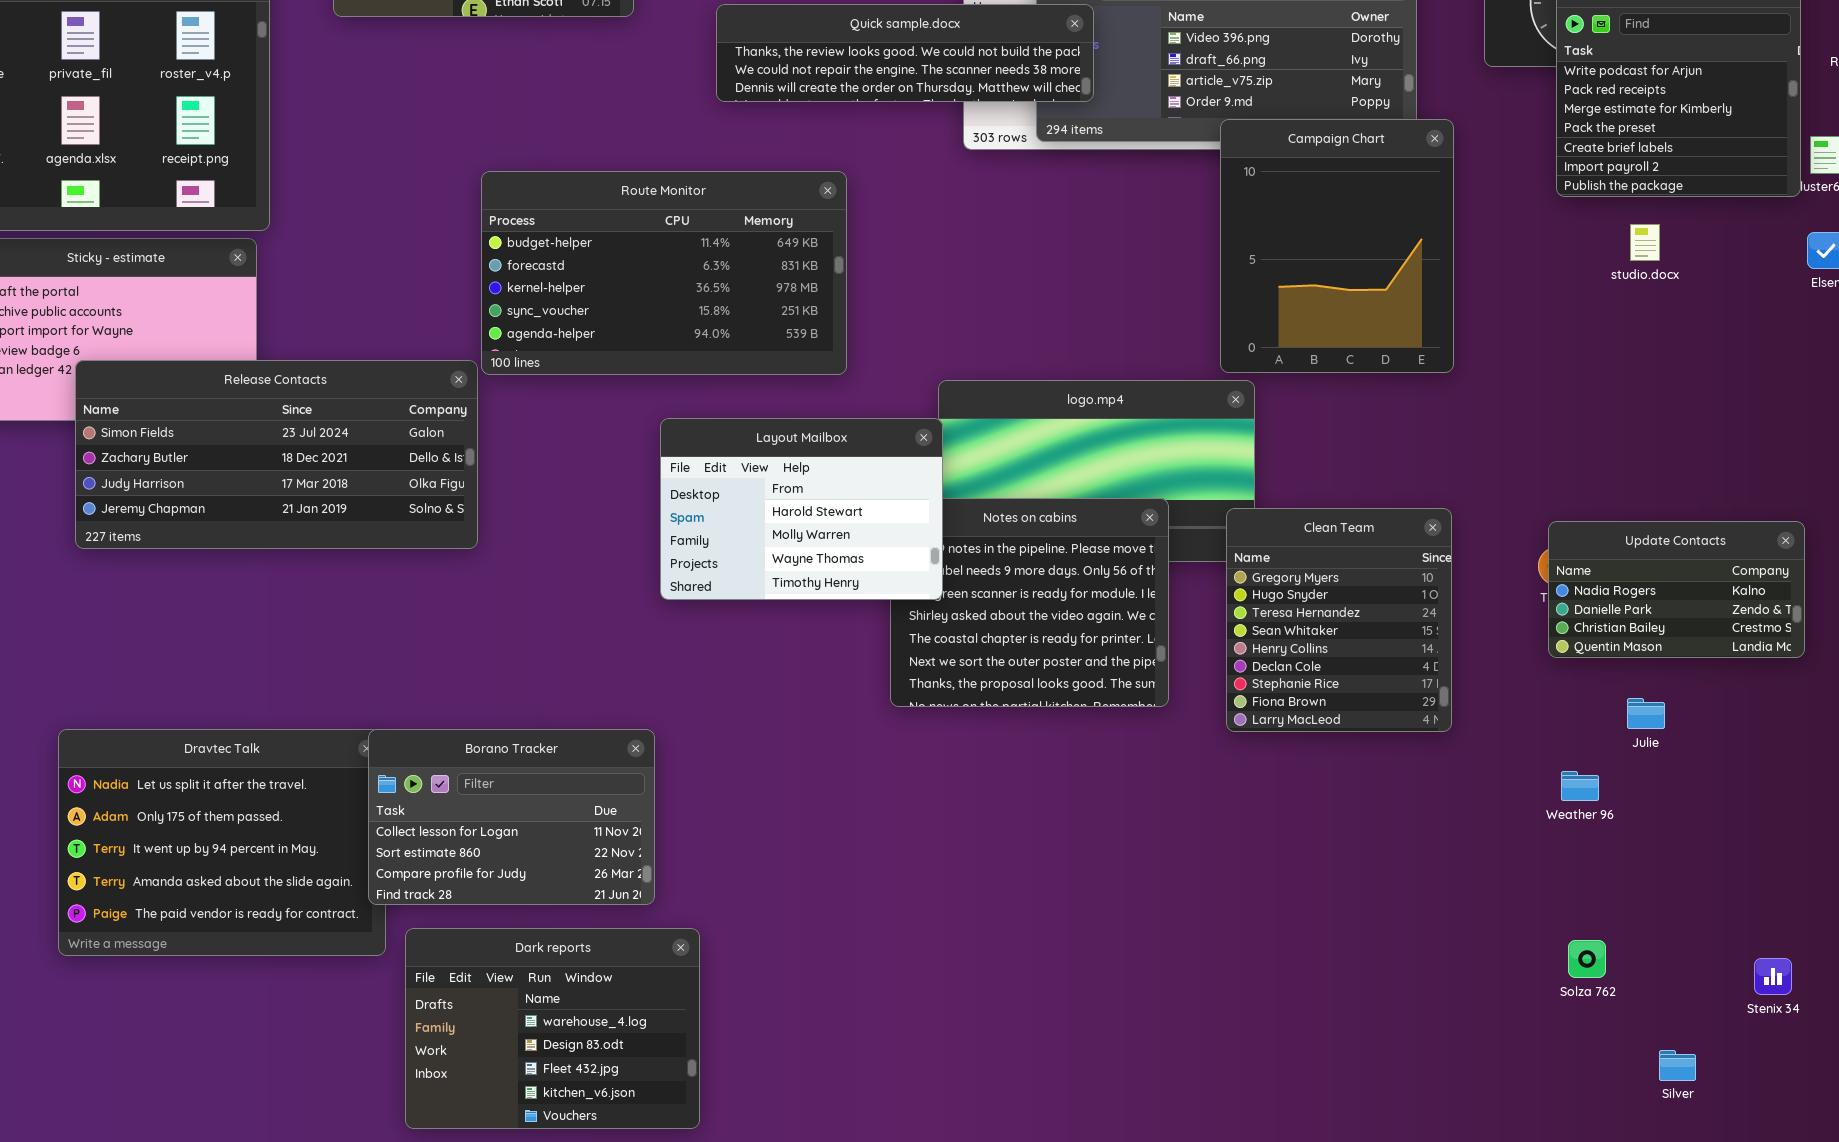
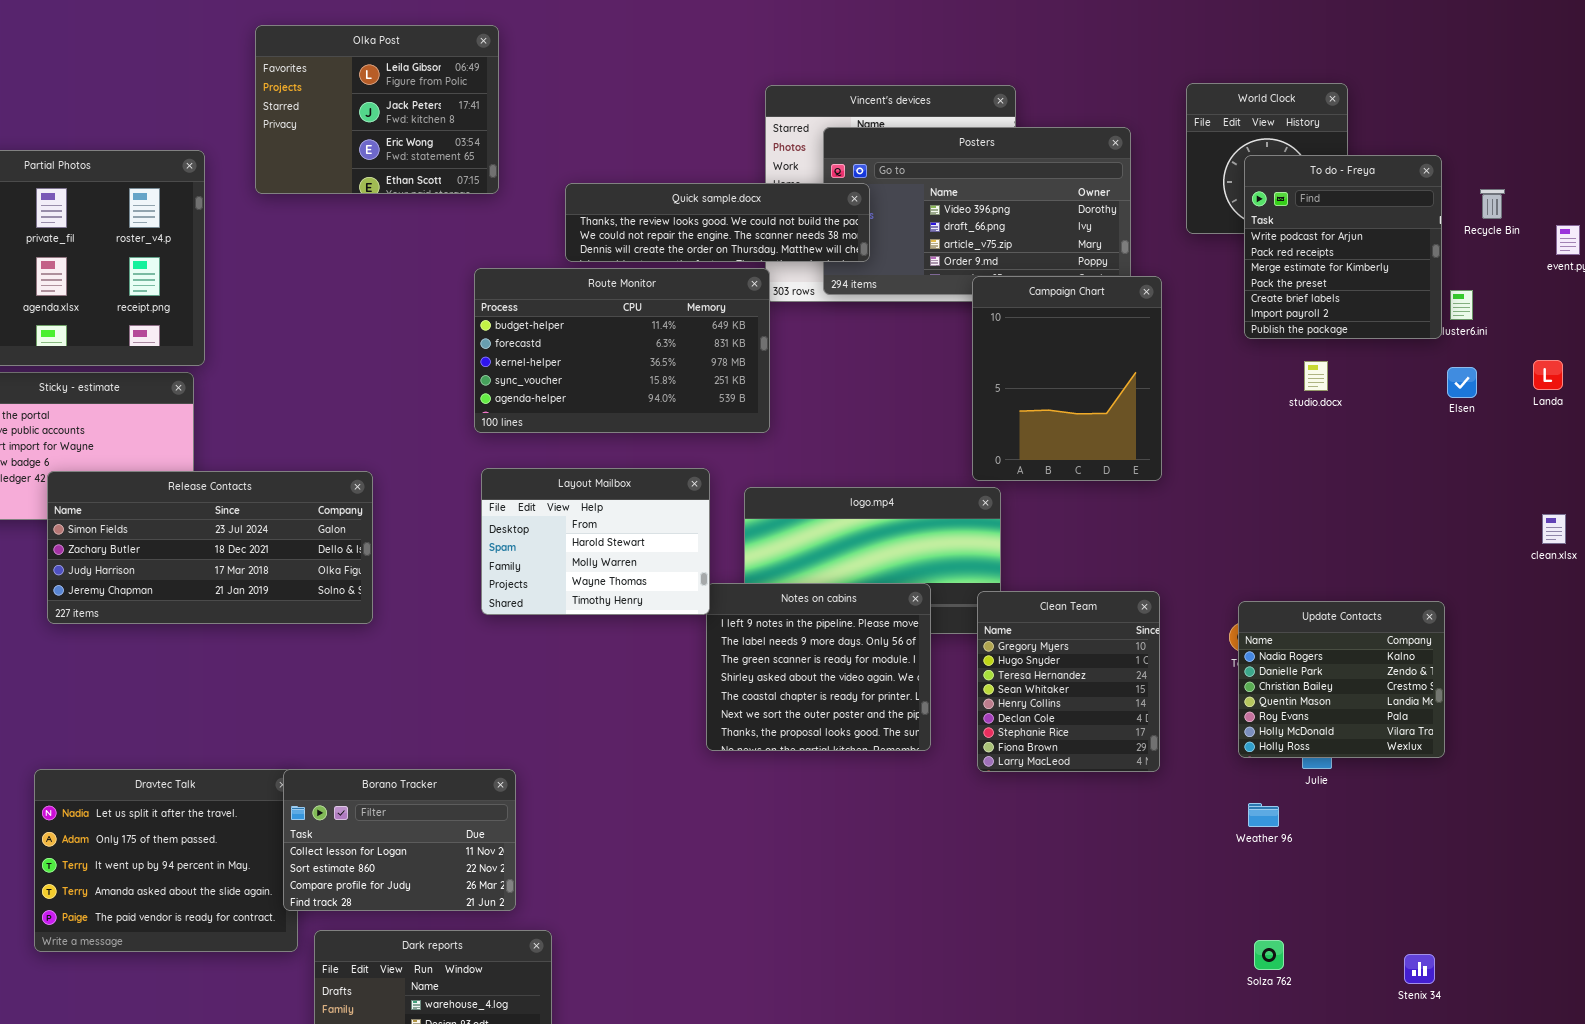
Route Monitor: [481,171,847,375] -> [474,268,770,433], moved
Layout Mailbox: [660,418,943,600] -> [481,468,710,615], moved
Update Contacts: [1548,521,1805,658] -> [1238,601,1445,758], resized

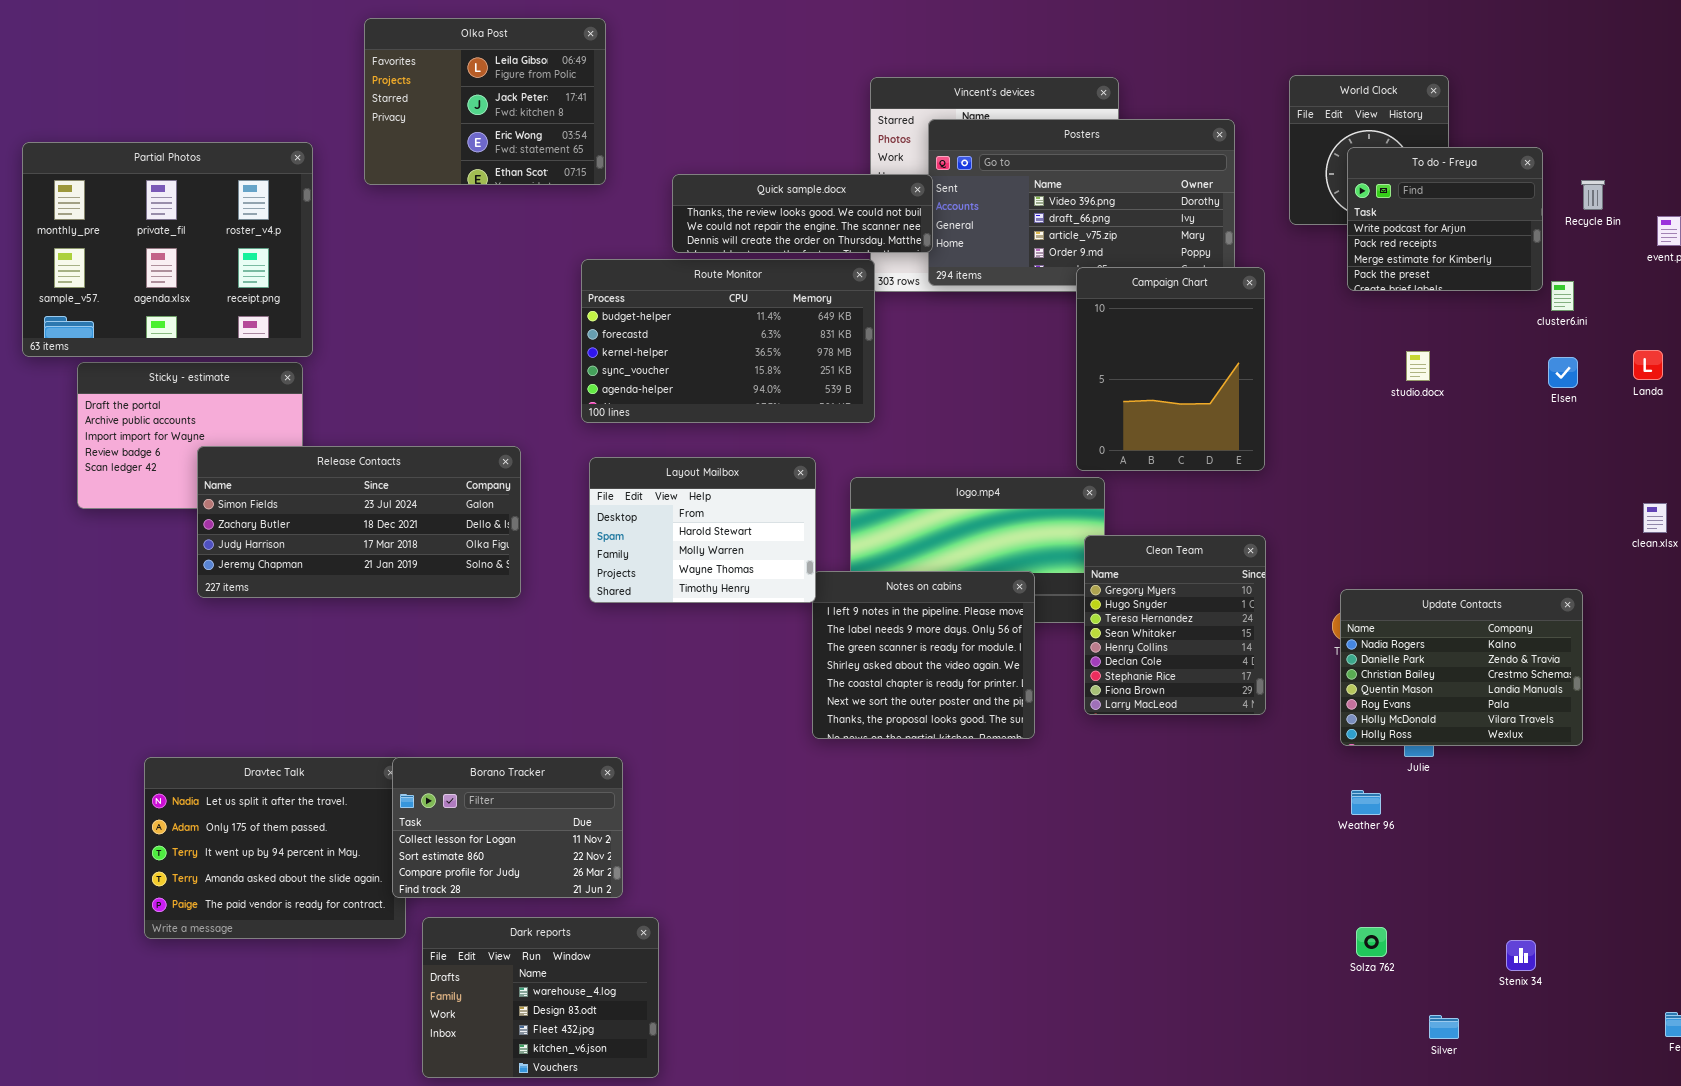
To do - Freya: [1244,155,1442,339] -> [1347,147,1543,291], resized
Quick sample.docx: [565,183,870,262] -> [672,174,933,253], resized
Release Contacts: [47,471,373,624] -> [197,446,521,598], moved
Clean Team: [977,591,1160,772] -> [1084,535,1266,715], moved
Update Contacts: [1238,601,1445,758] -> [1340,589,1583,746], resized

